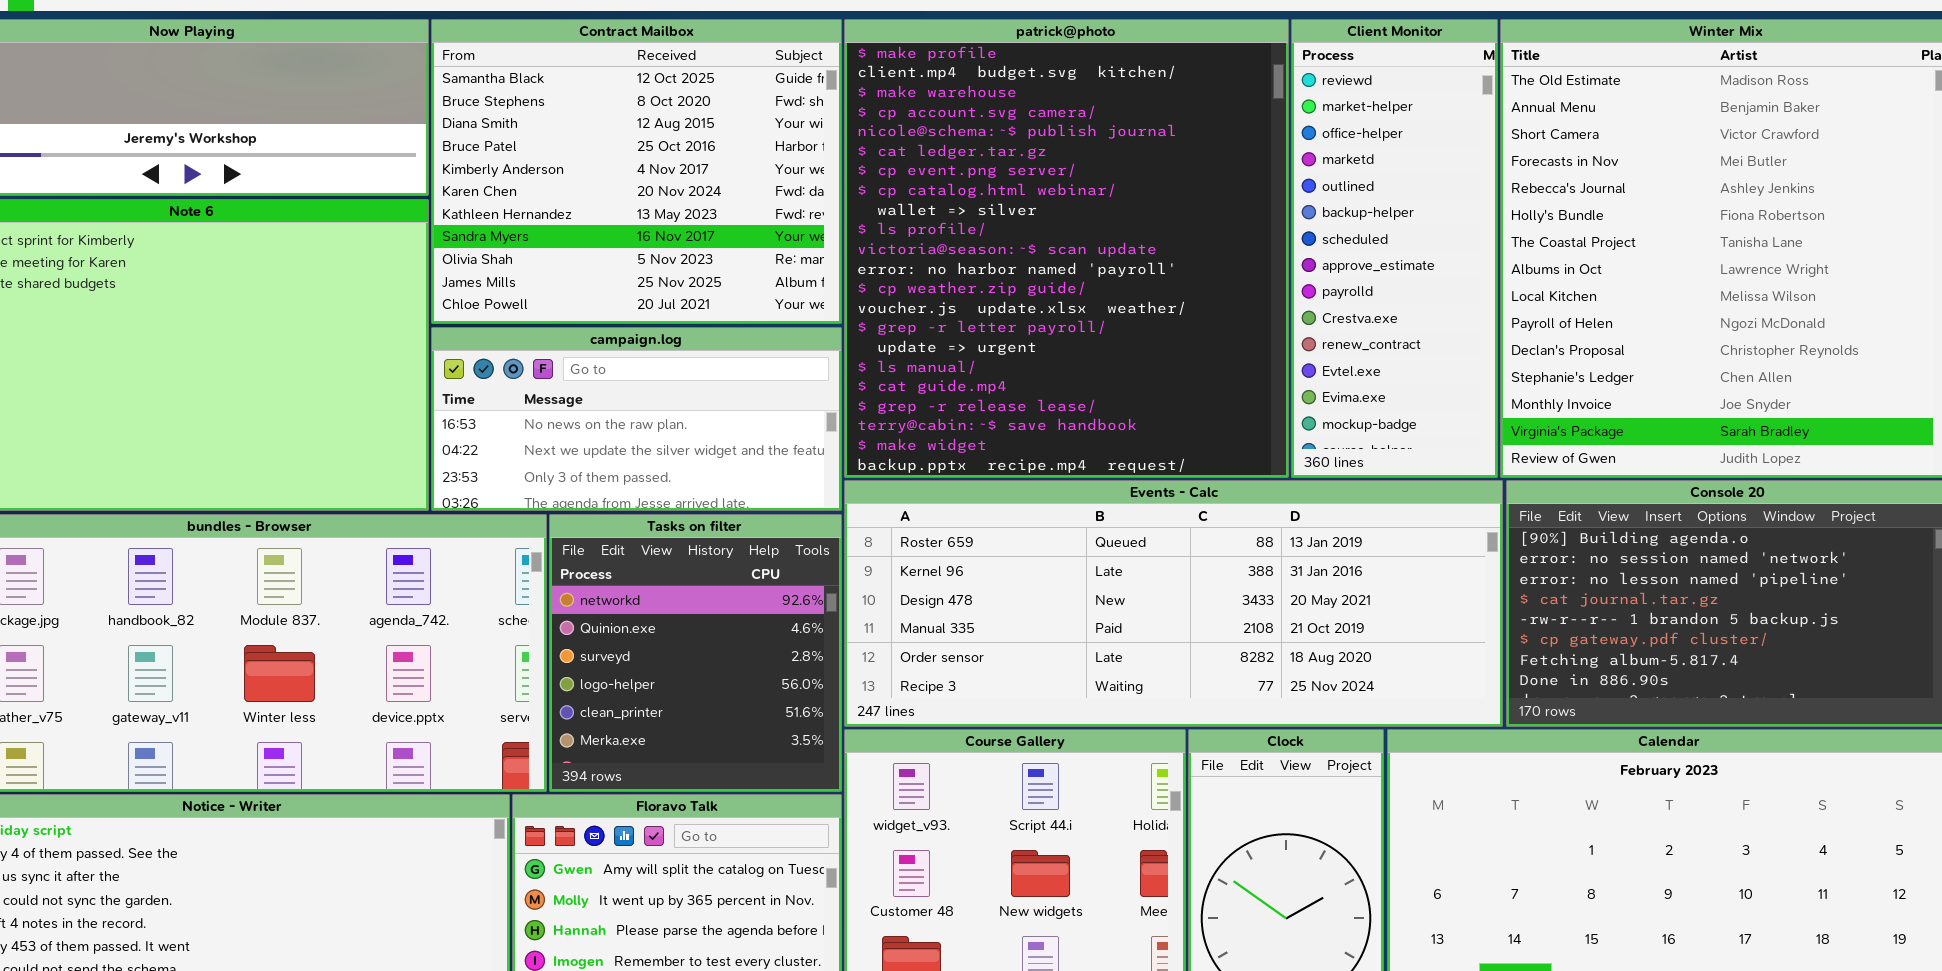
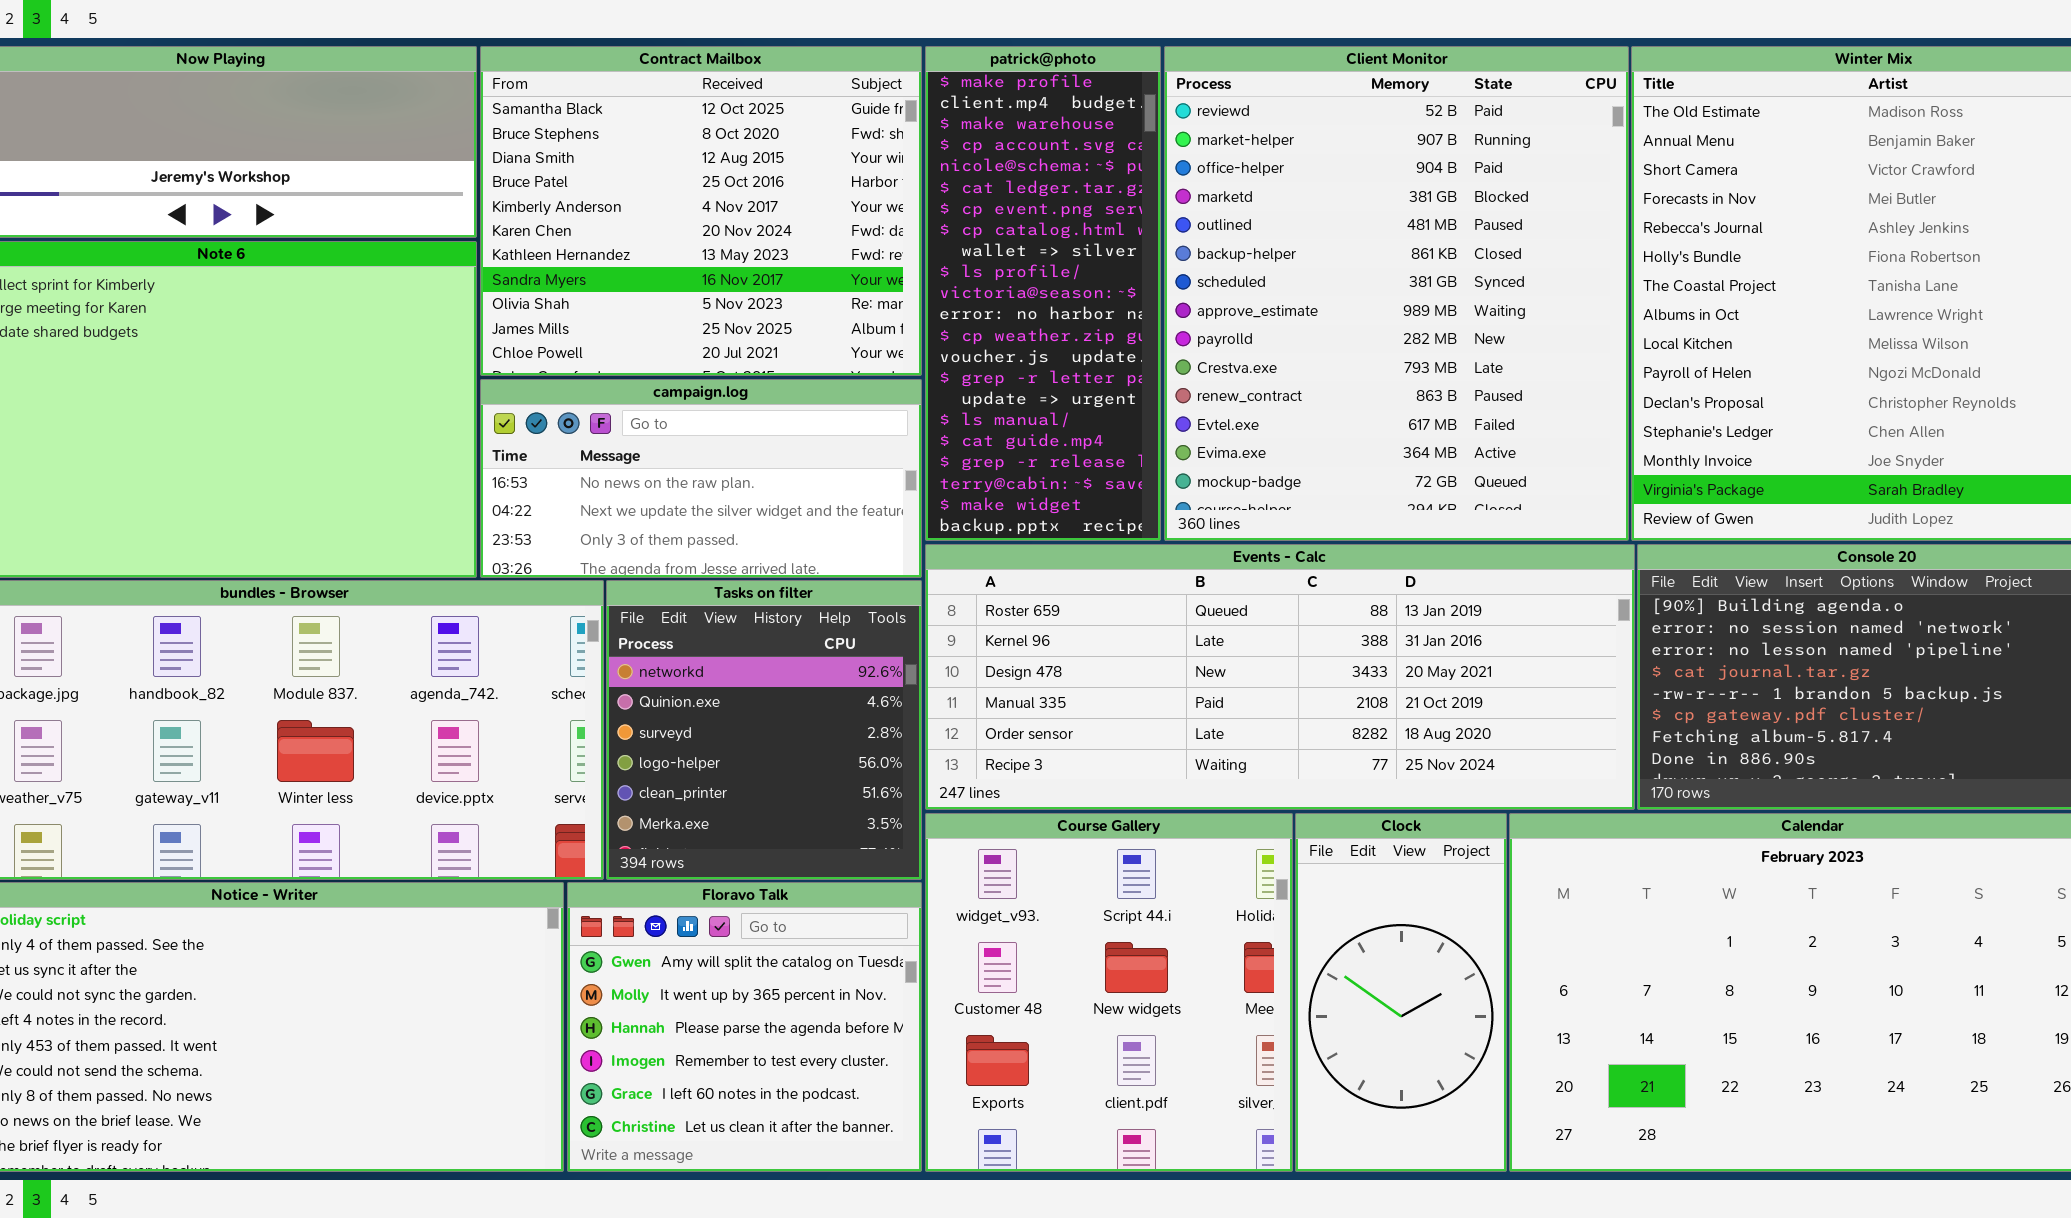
patrick@photo: [844,19,1289,478] -> [925,46,1161,541], resized
Client Monitor: [1291,19,1498,478] -> [1164,46,1629,541], resized

